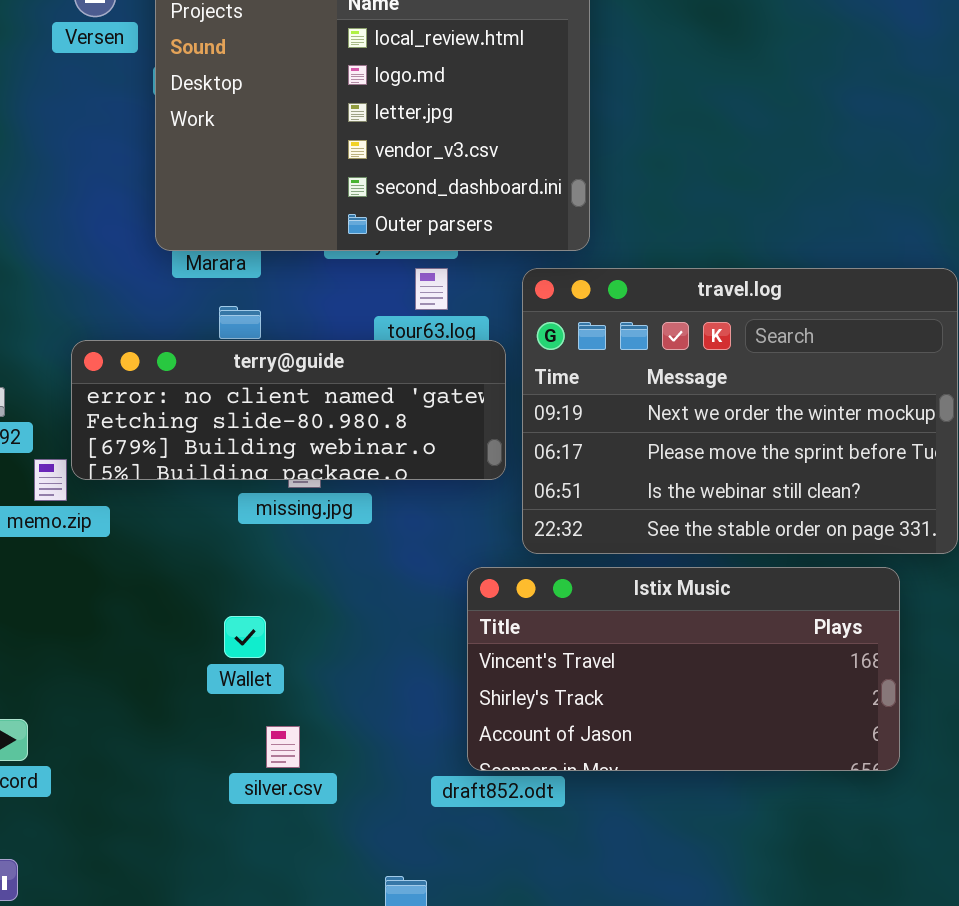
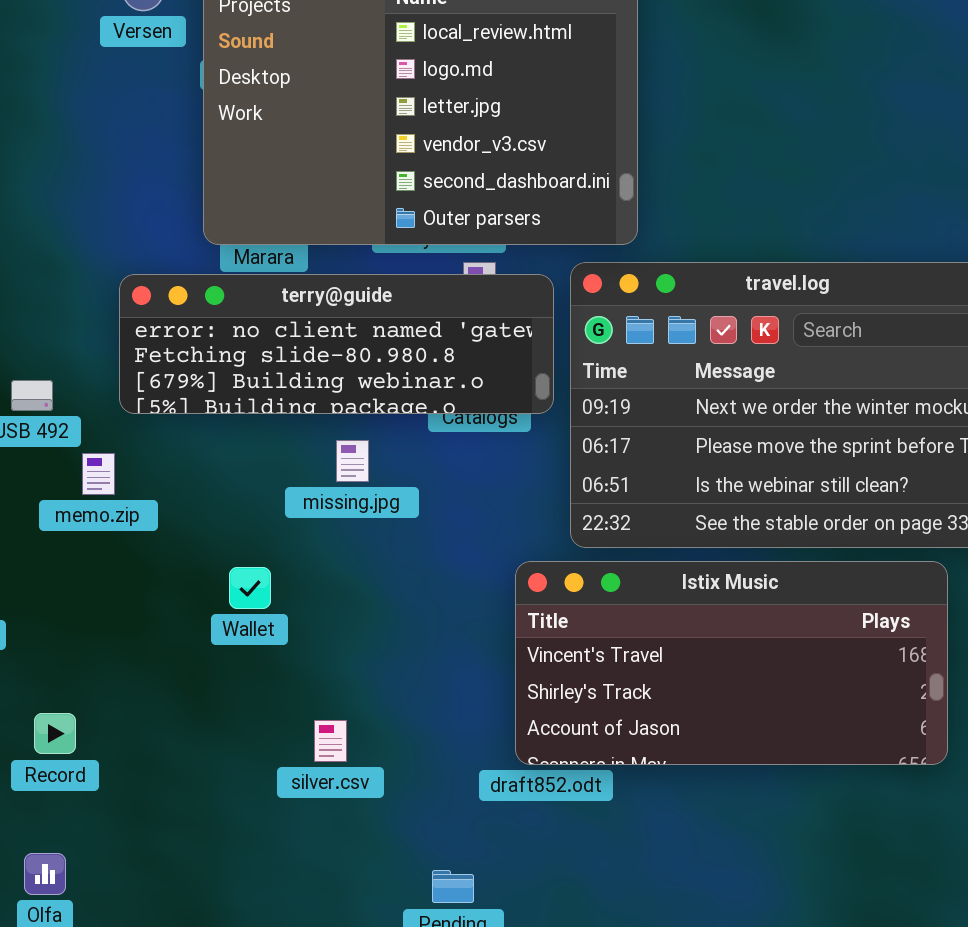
terry@guide: [71,340,506,480] -> [119,274,554,414], moved
Wallet: [224,616,266,658] -> [229,567,271,609], moved

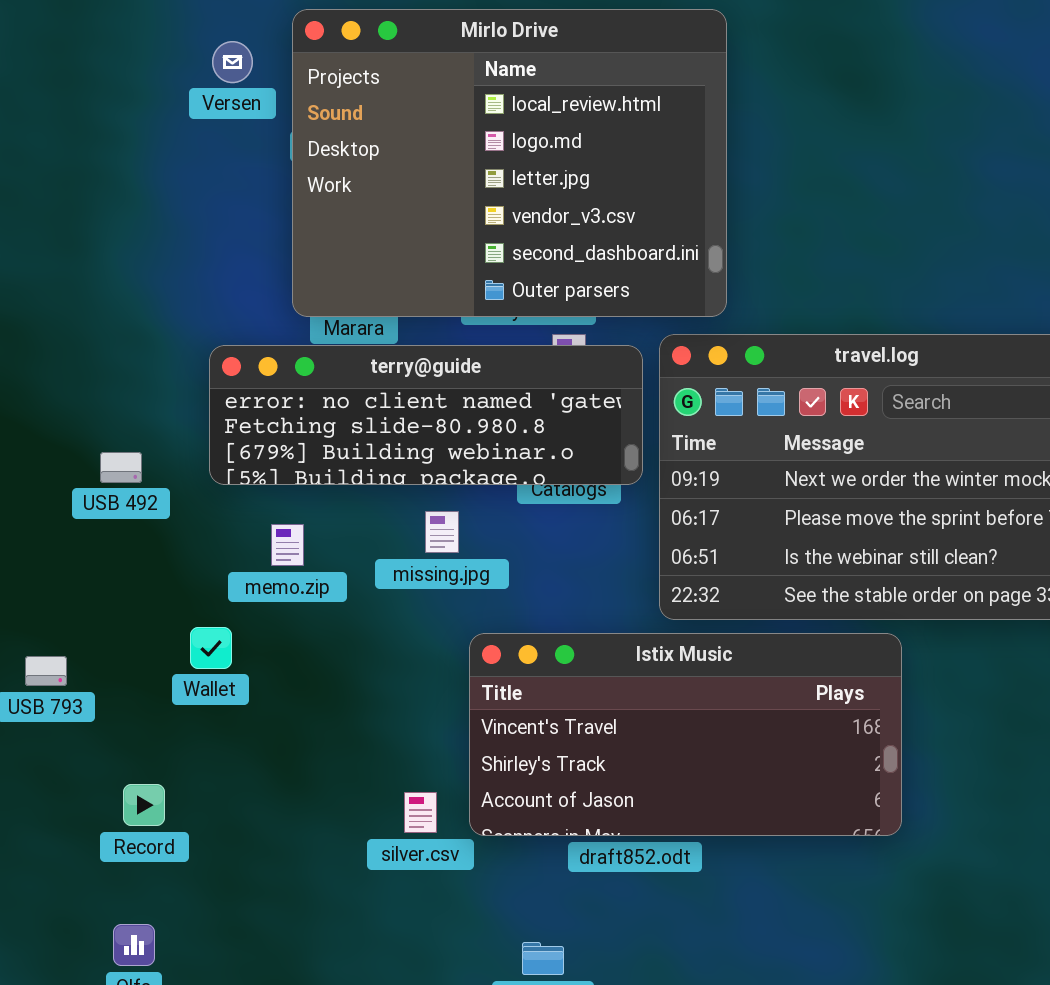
memo.zip: [82,453,115,495] -> [271,524,304,566], moved
Istix Music: [515,561,948,765] -> [469,633,902,836], moved
Wallet: [229,567,271,609] -> [190,627,232,669], moved

